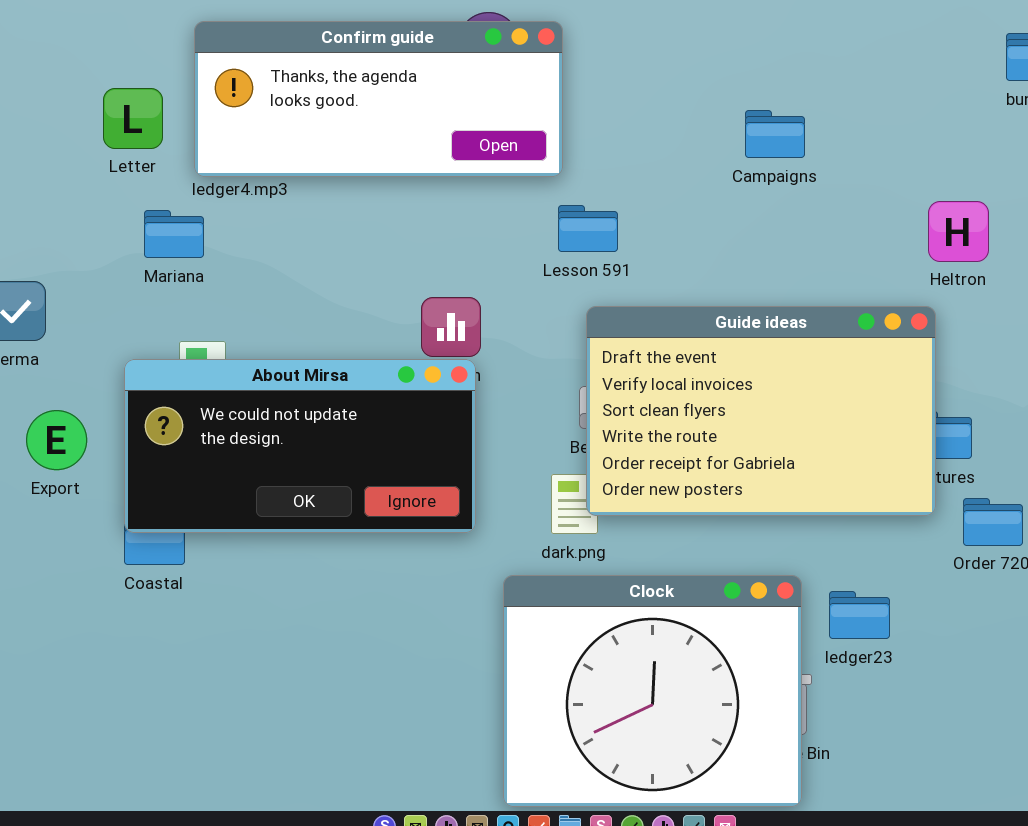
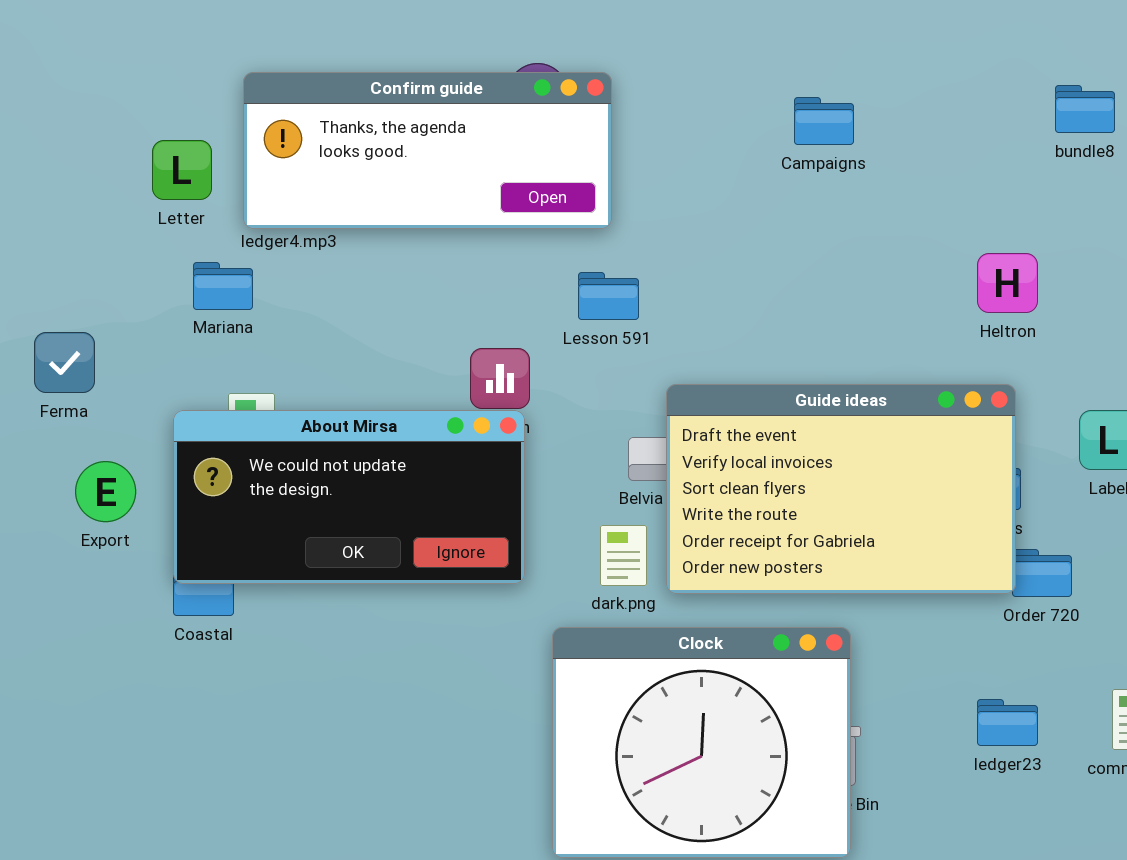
Campaigns: [745,110,805,158] -> [794,97,854,145], moved
Lesson 591: [558,205,618,252] -> [578,272,639,320], moved
Guide ideas: [586,306,936,516] -> [666,384,1016,594], moved
ledger23: [829,591,890,639] -> [977,699,1038,746], moved

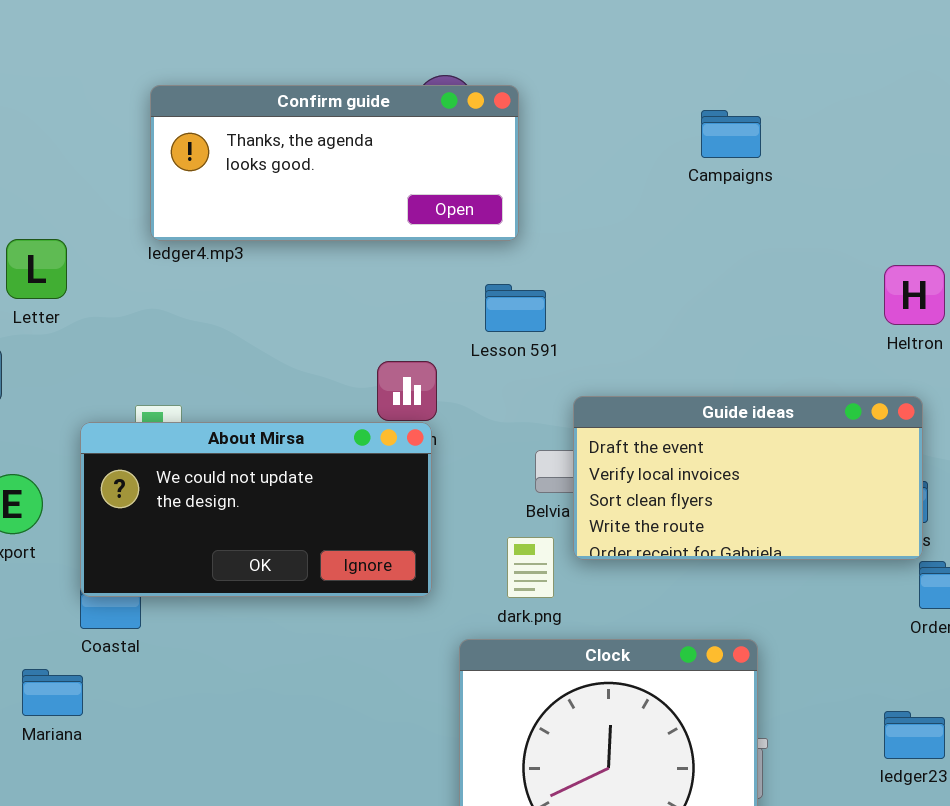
Letter: [152,140,212,200] -> [6,239,67,299], moved
Mariana: [193,262,253,310] -> [22,669,83,716], moved
Guide ideas: [666,384,1016,594] -> [573,396,923,560], resized

